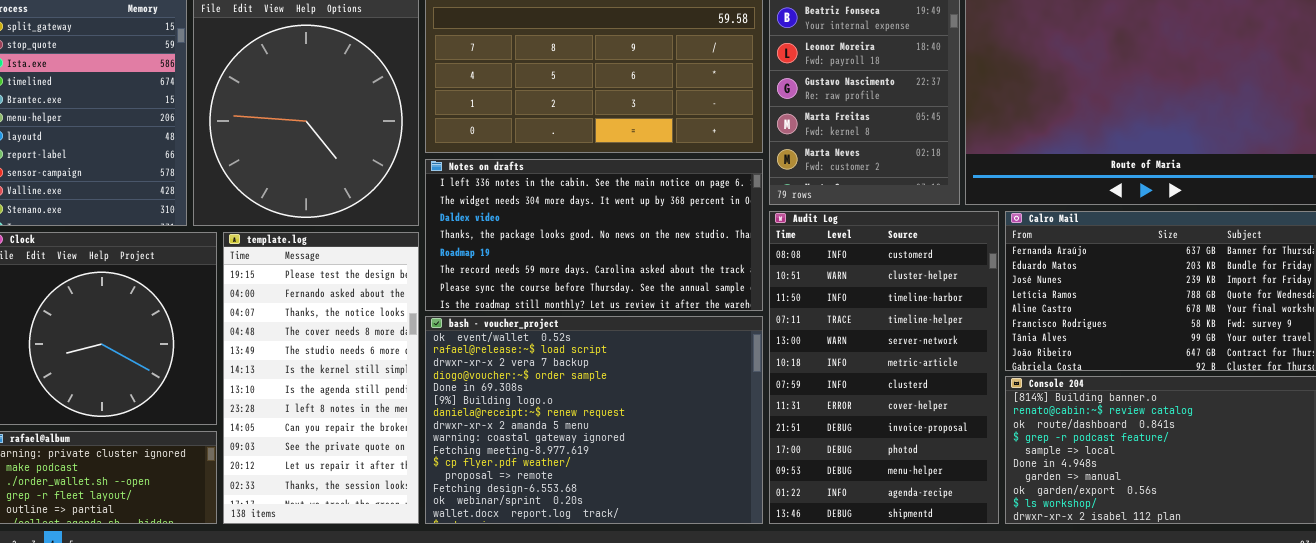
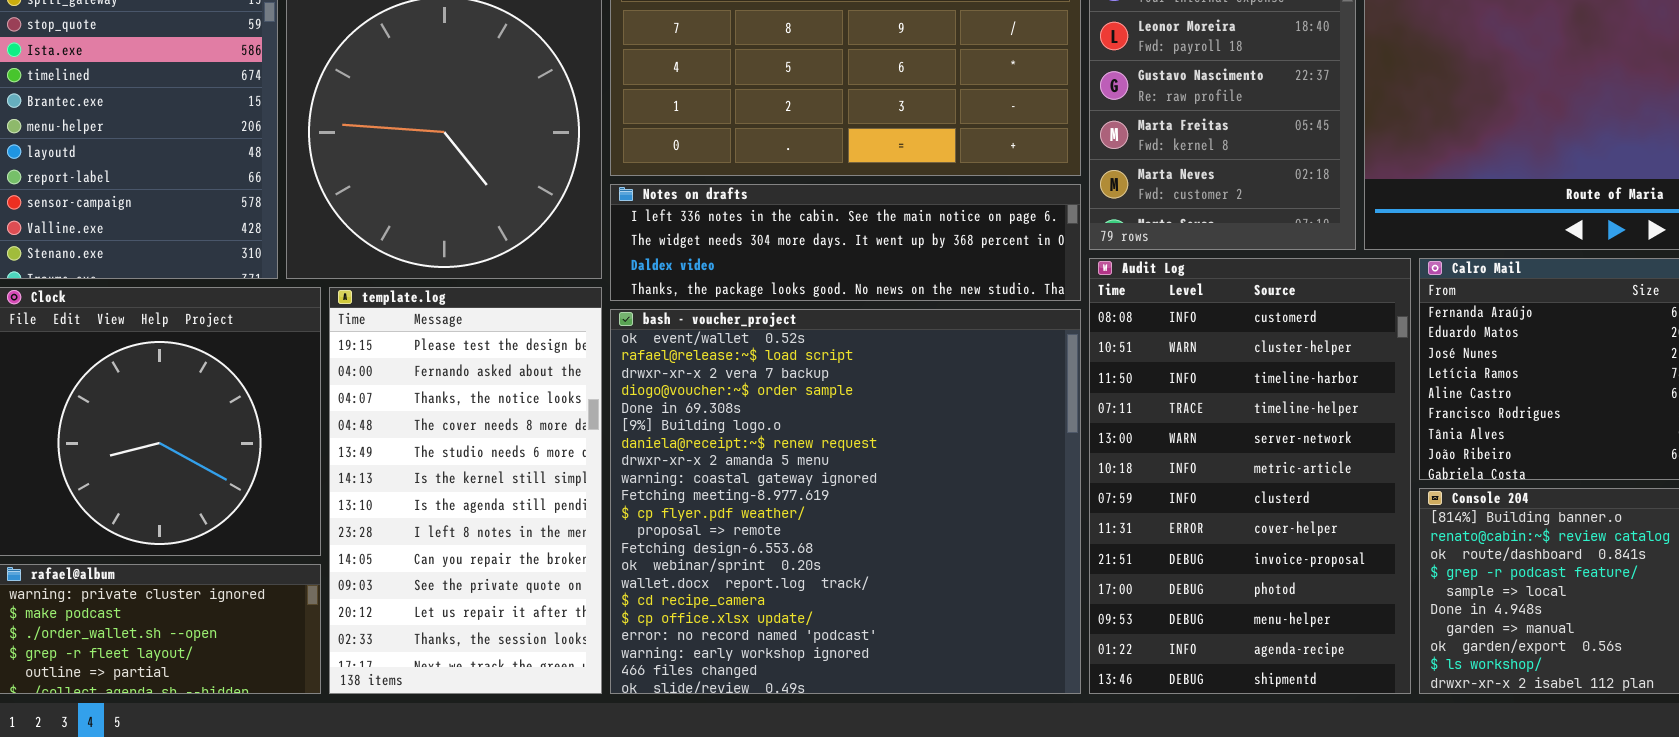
Notes on drafts: [425,159,763,311] -> [610,184,1081,301], resized
bash - voucher_project: [425,316,763,524] -> [610,309,1081,694], resized

